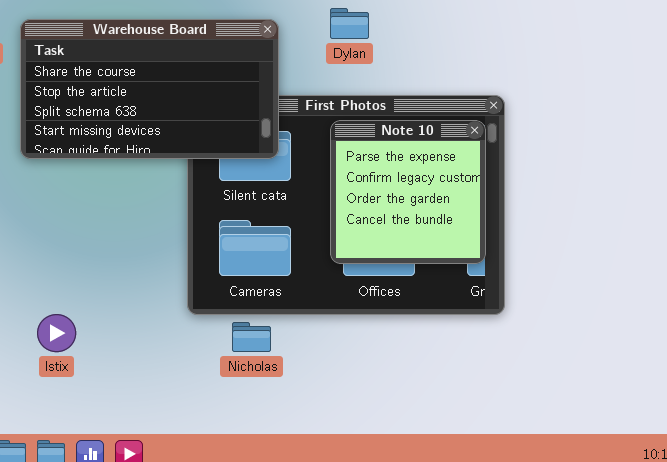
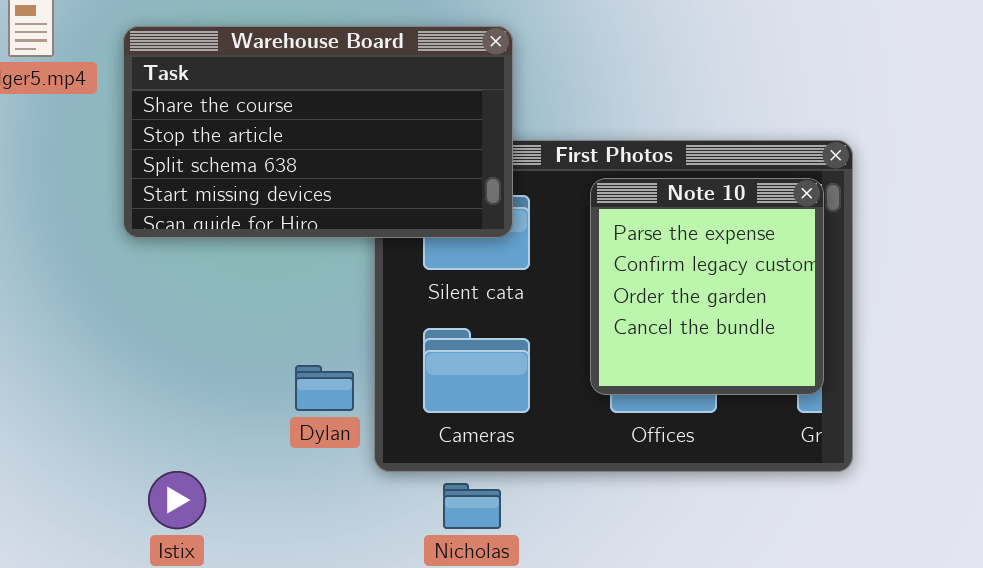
Dylan: [330,8,369,39] -> [295,365,354,411], moved

